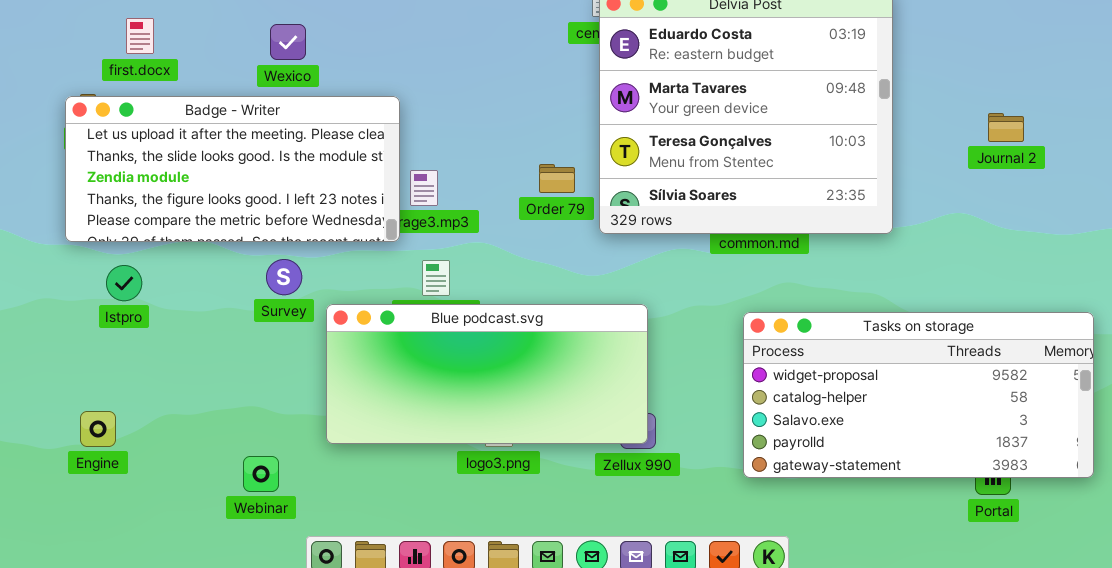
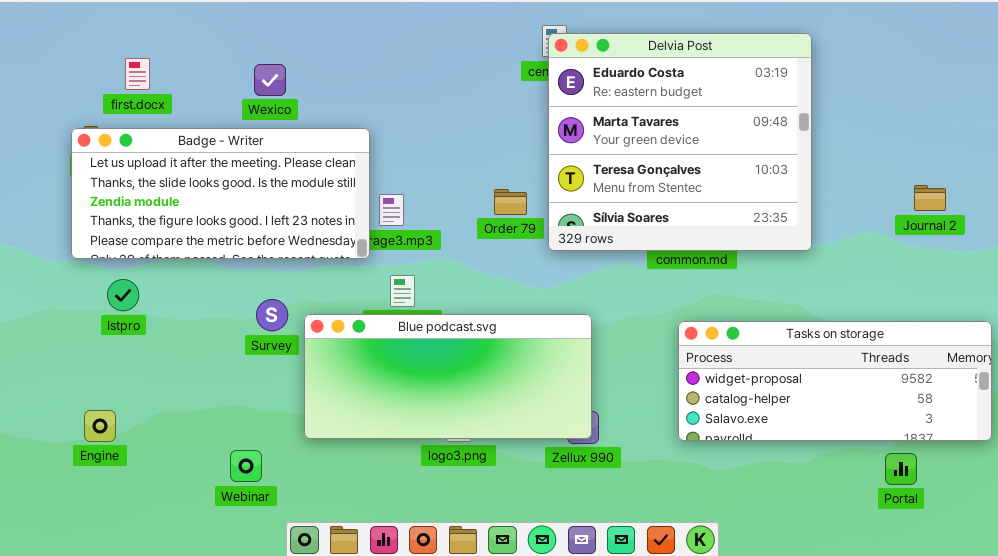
Journal 2: [988,113,1024,142] -> [914,185,946,211], moved
Survey: [266,259,302,295] -> [256,299,288,331], moved
Tasks on storage: [743,312,1094,478] -> [678,321,992,441], resized

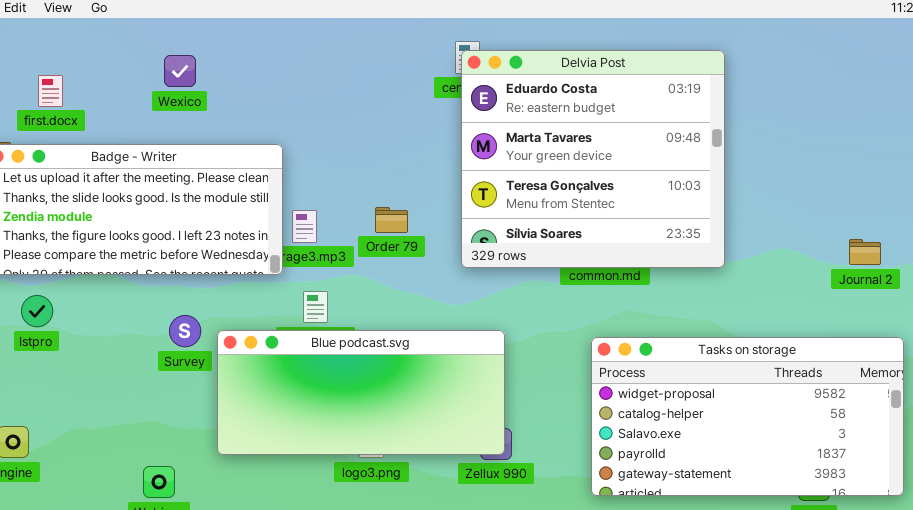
Wexico: [254,64,286,96] -> [164,55,196,87], moved
Journal 2: [914,185,946,211] -> [849,239,881,265], moved
Order 79: [494,189,527,215] -> [375,207,408,233], moved
Tasks on storage: [678,321,992,441] -> [591,337,904,496], resized

